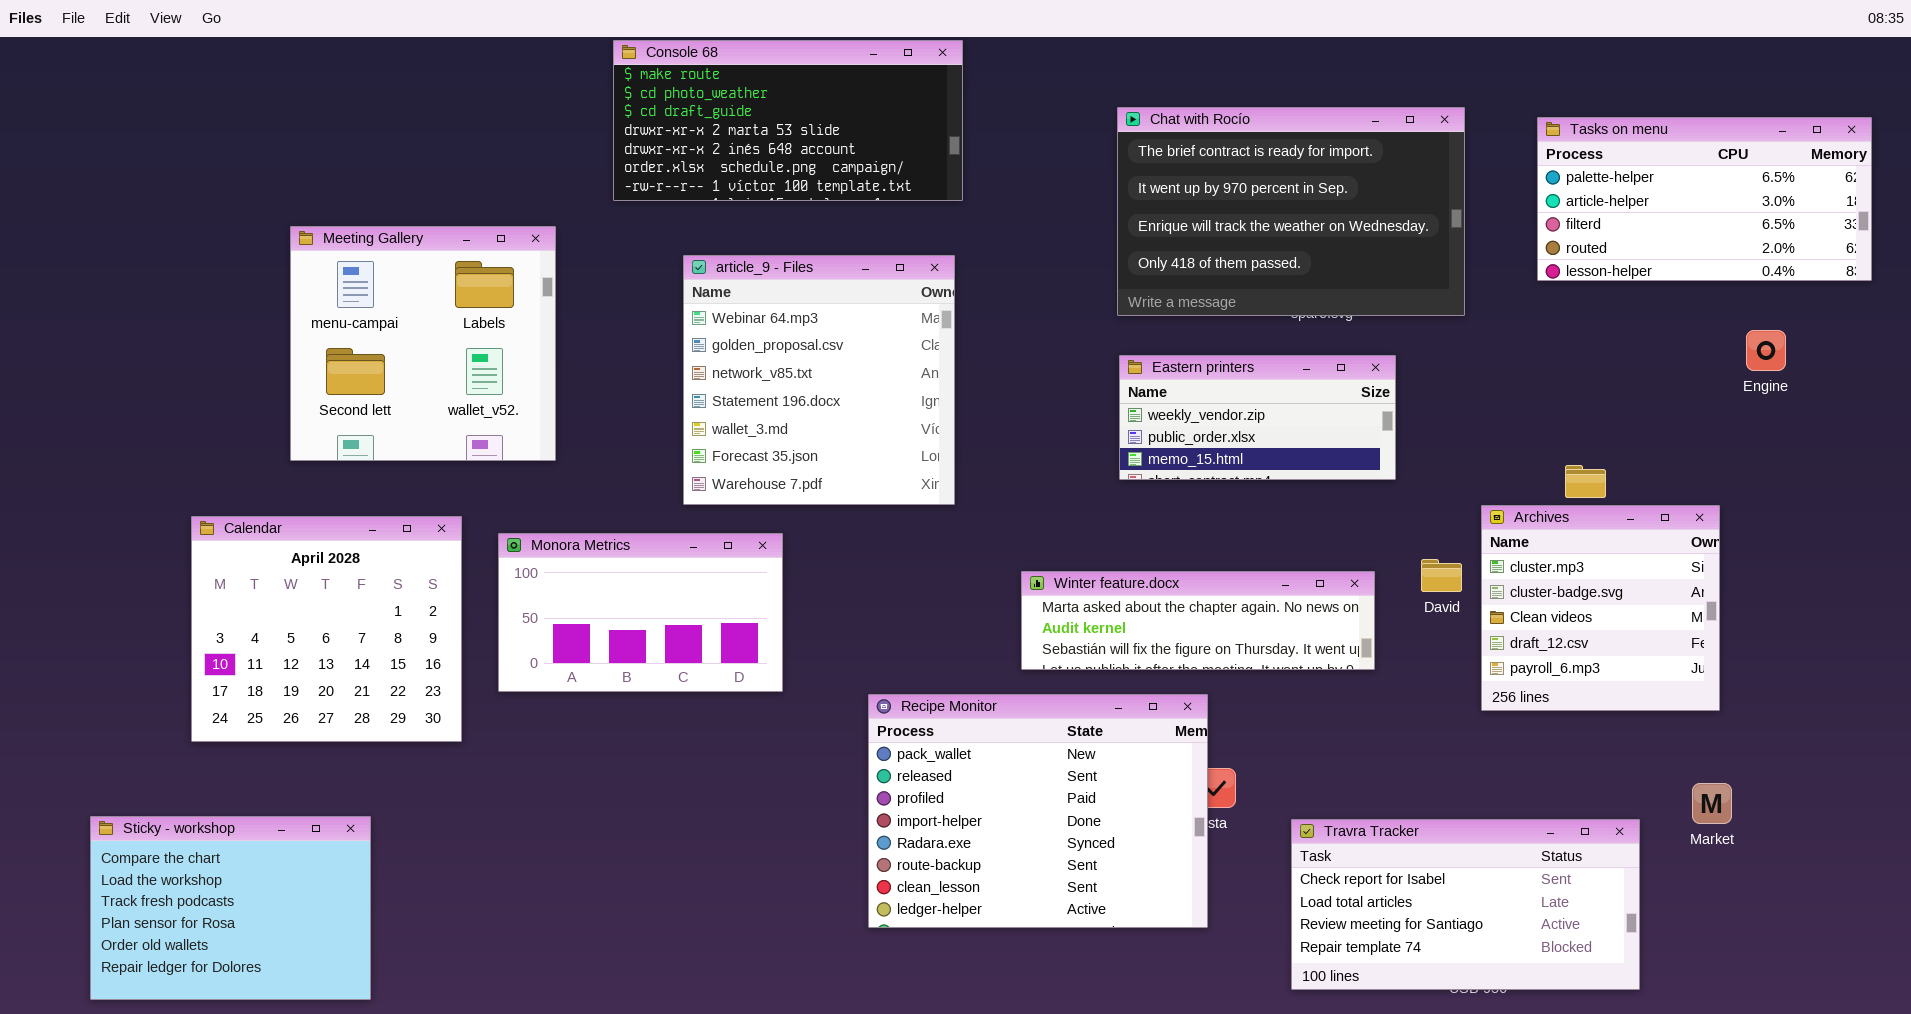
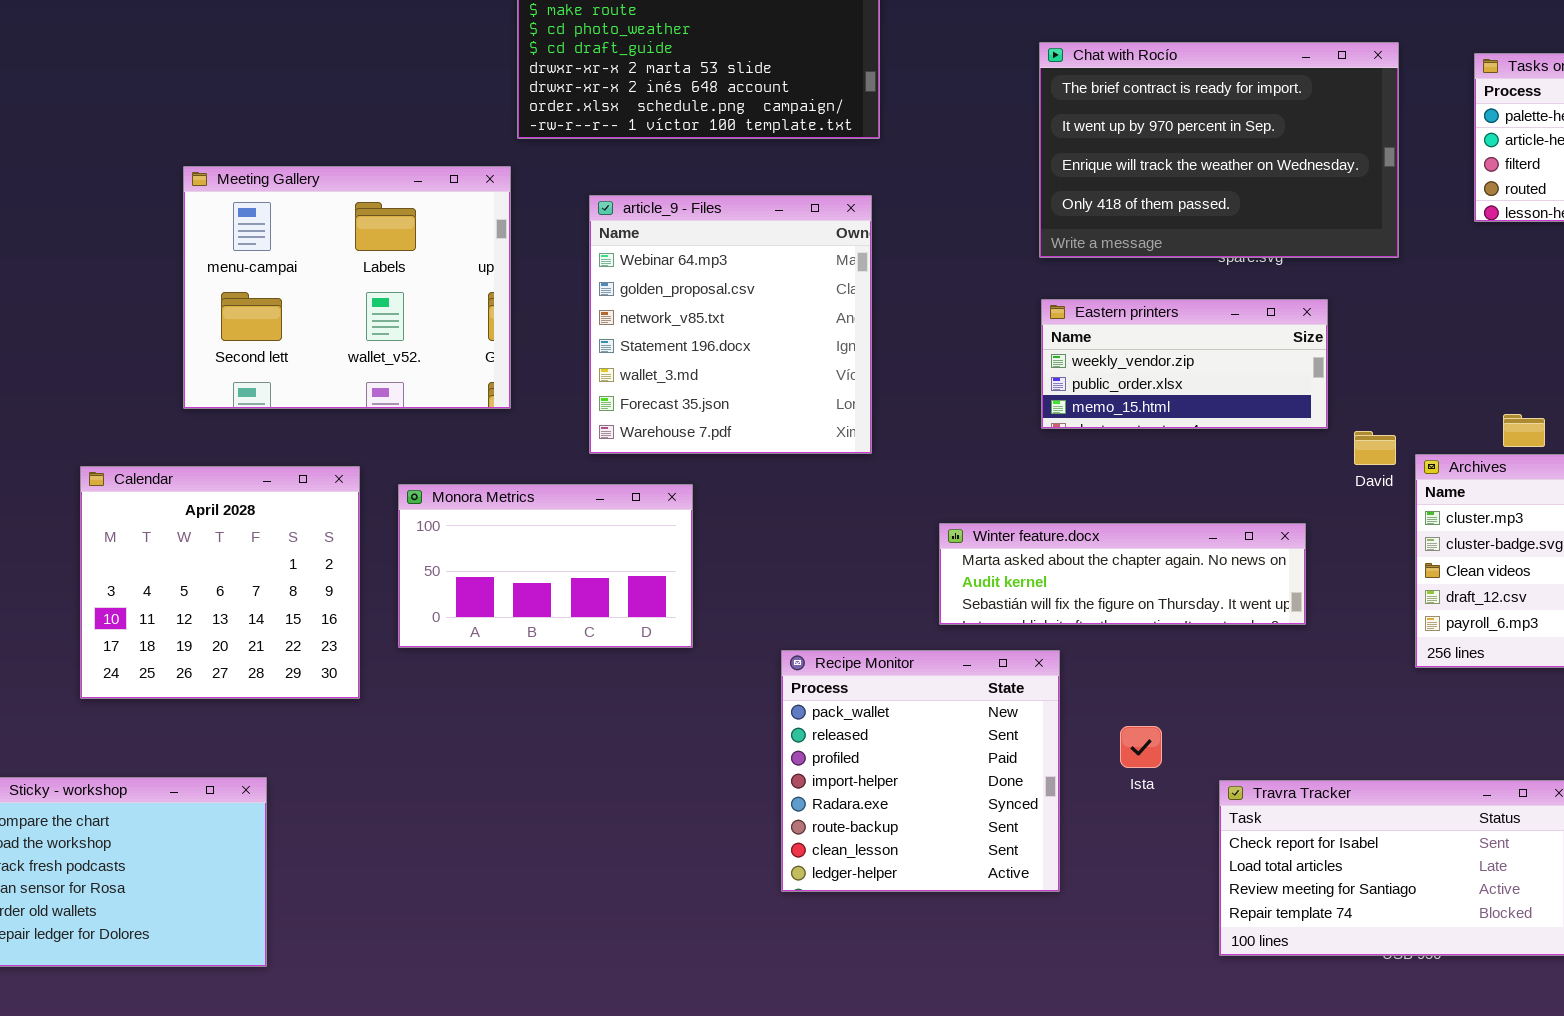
Meeting Gallery: [290,226,556,461] -> [183,166,511,409], resized
David: [1421,559,1462,592] -> [1354,431,1396,465], moved
Recipe Monitor: [868,694,1208,928] -> [781,650,1060,892], resized

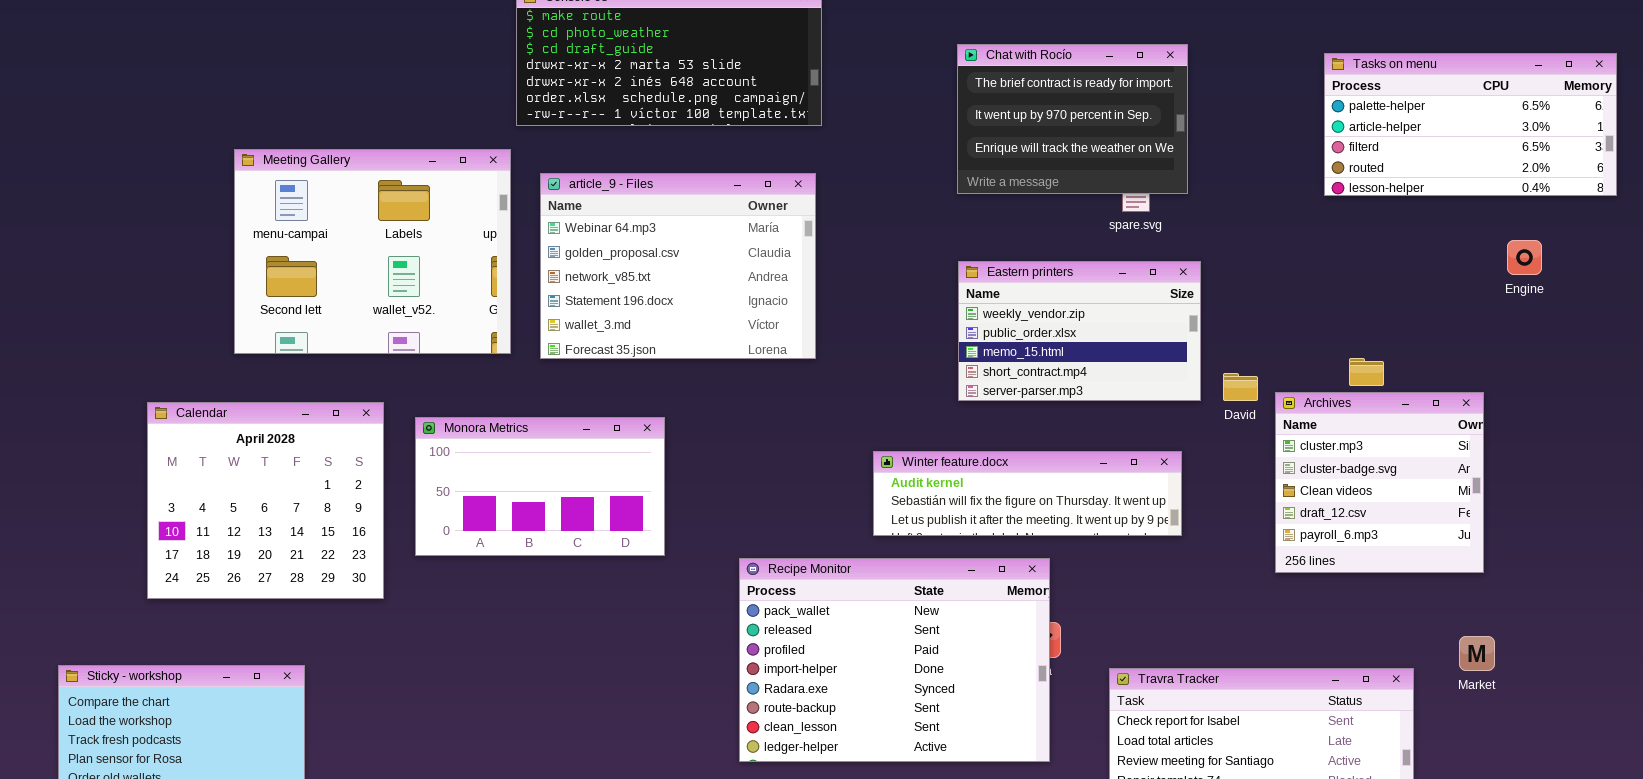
Chat with Rocío: [1039,42,1399,258] -> [957,44,1188,194], resized
article_9 - Files: [589,195,872,454] -> [540,173,816,359], resized
Eastern printers: [1041,299,1328,429] -> [958,261,1201,401], resized
Winter feature.docx: [939,523,1306,625] -> [873,451,1182,536], scrolled down 1 row
Recipe Monitor: [781,650,1060,892] -> [739,558,1050,762], resized

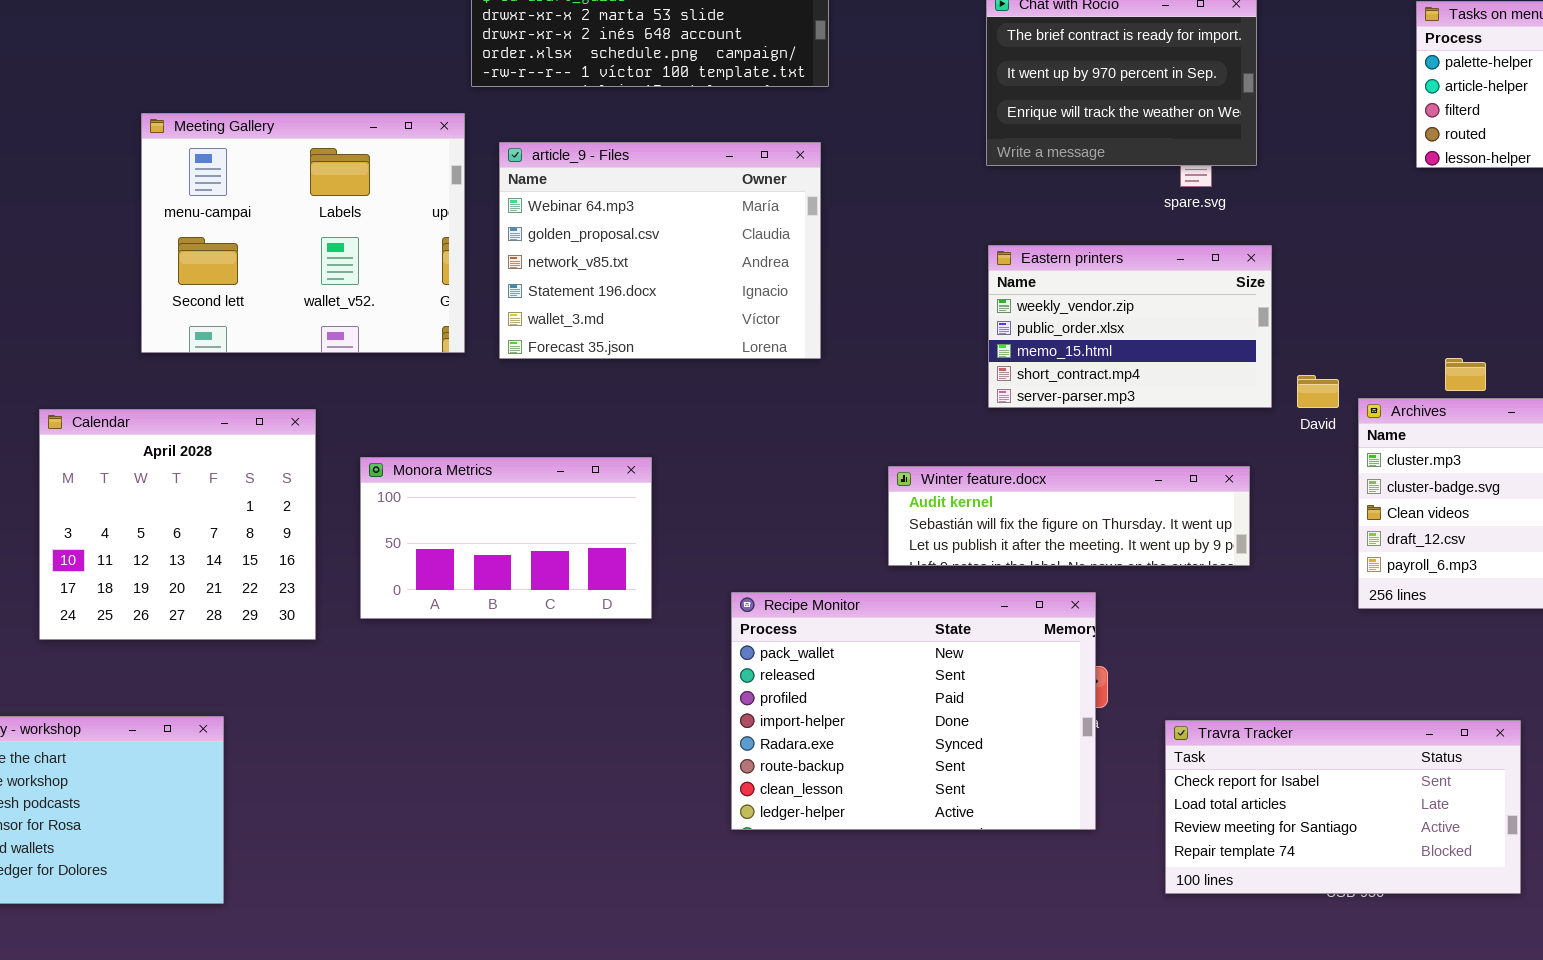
Monora Metrics: [415,417,665,556] -> [360,457,652,619], moved

